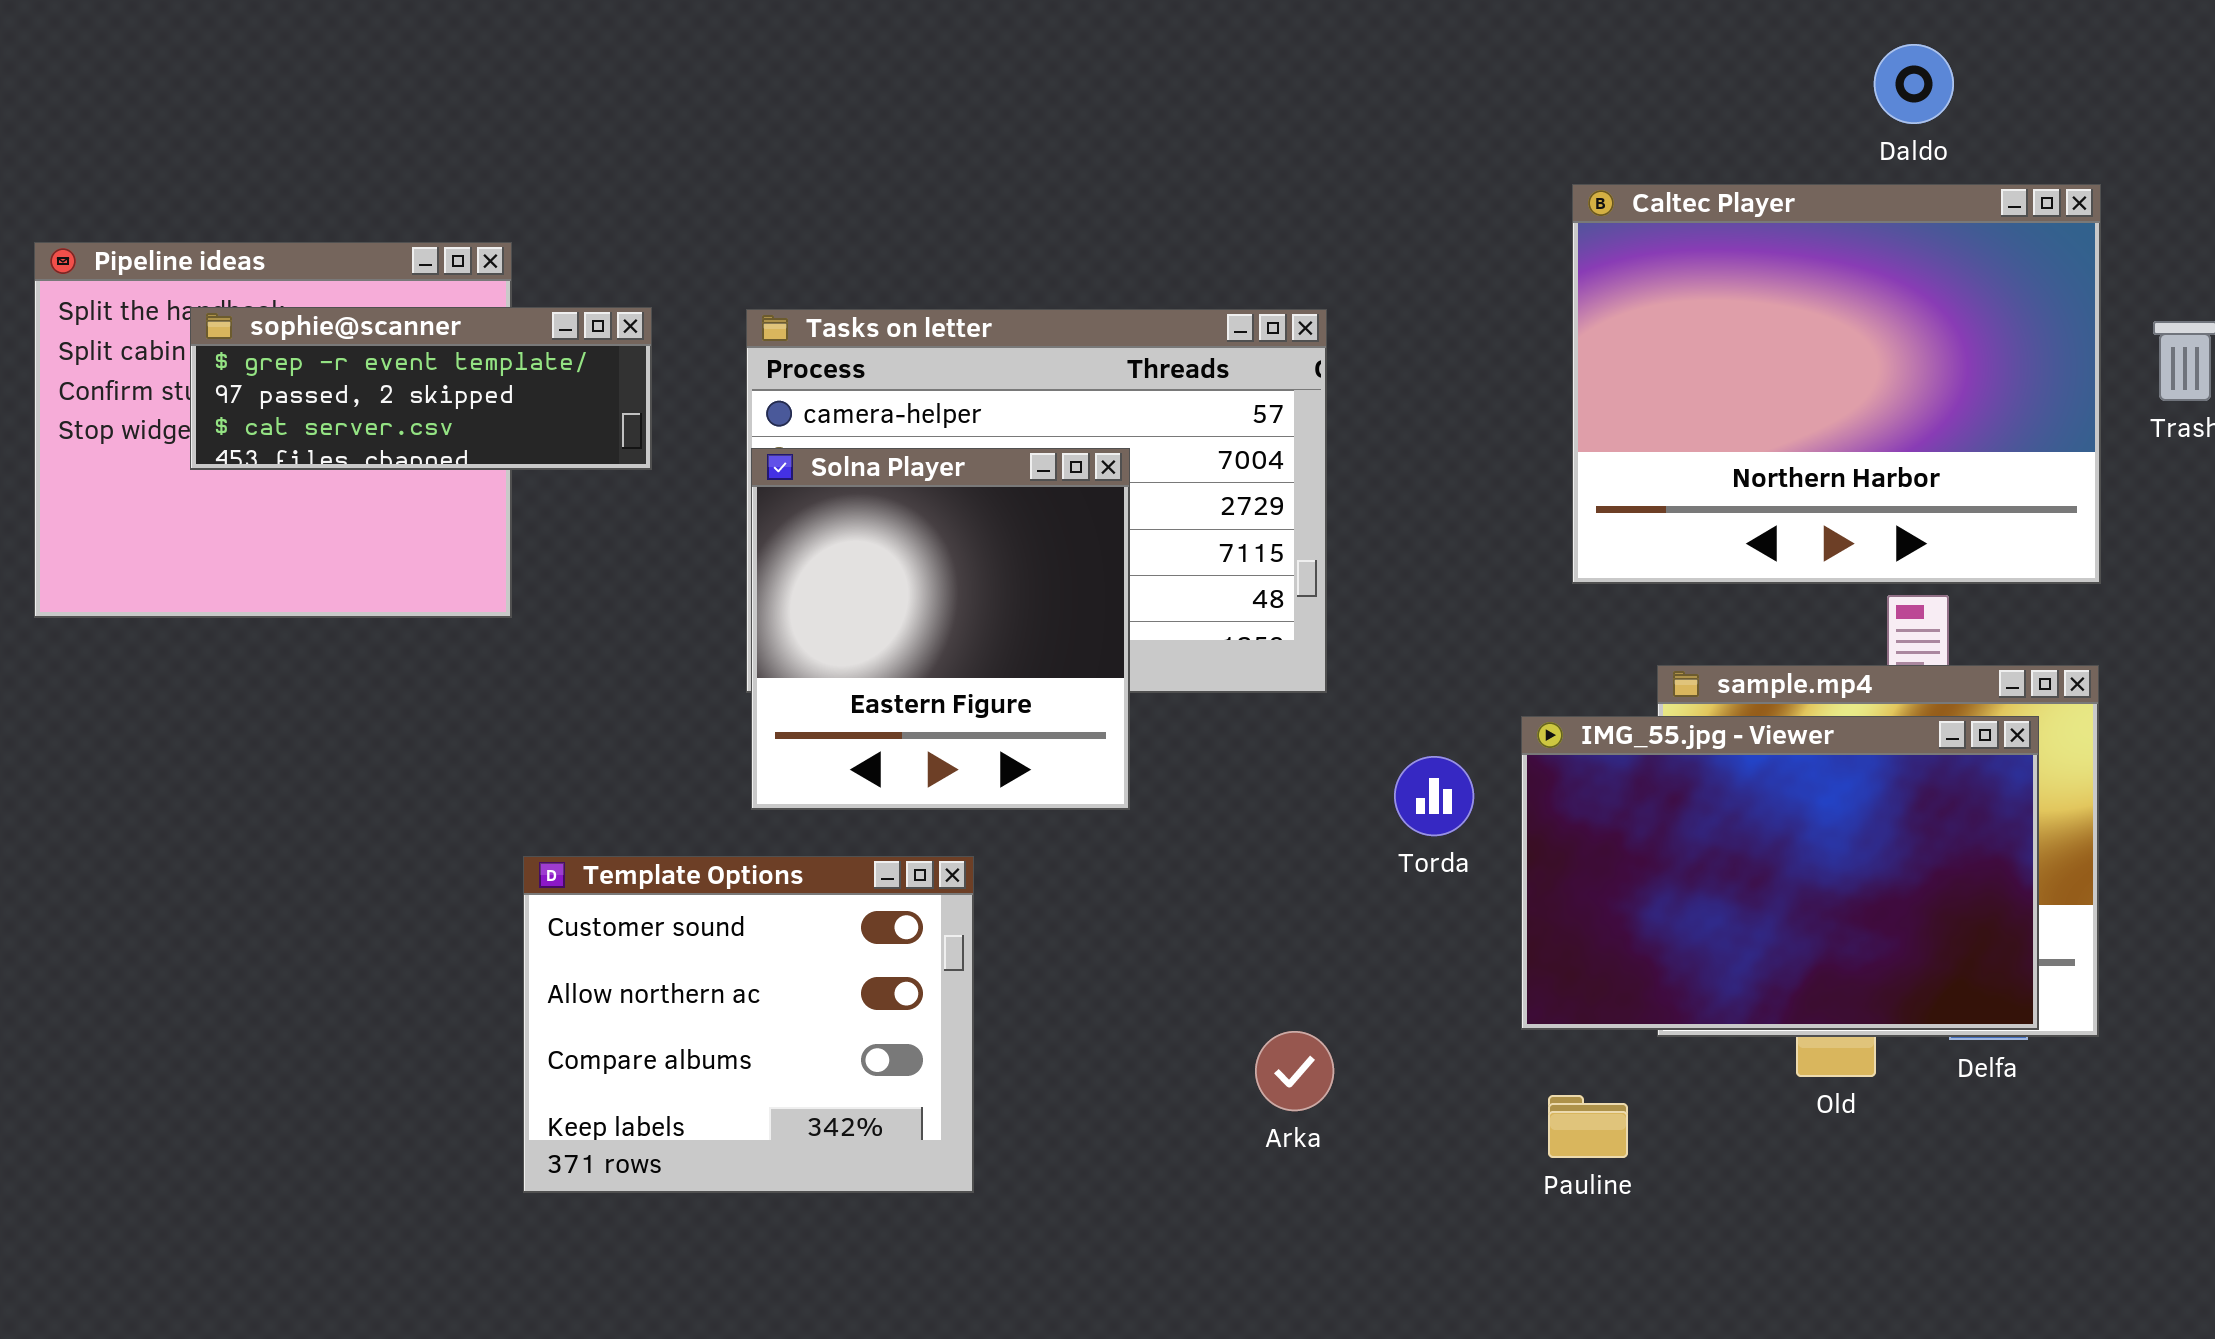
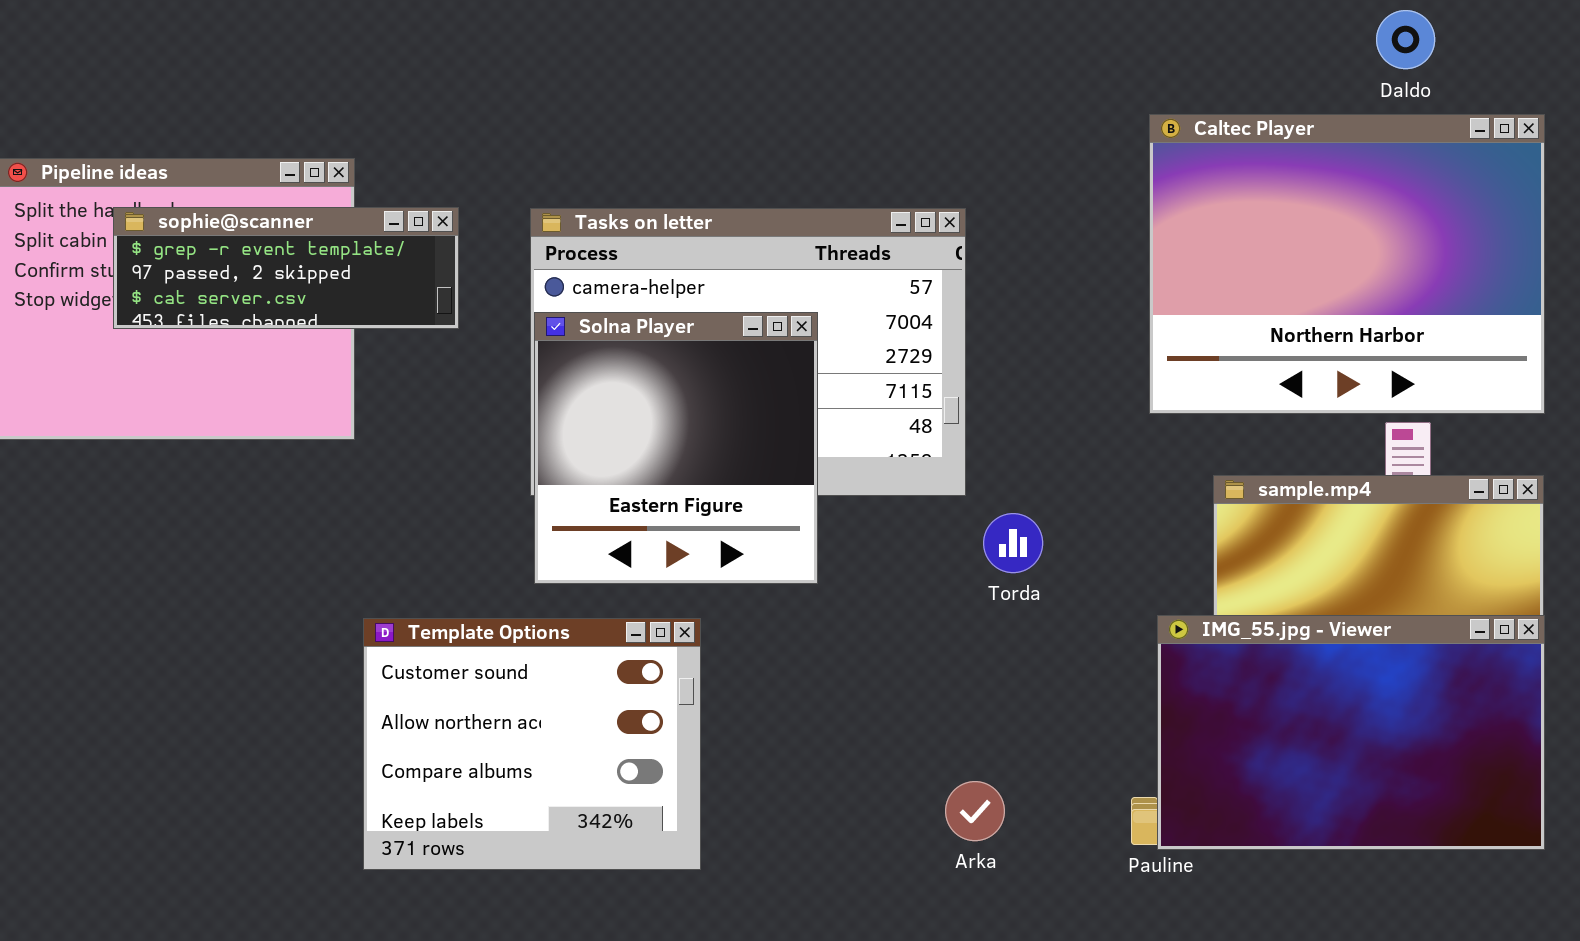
IMG_55.jpg - Viewer: [1521,716,2039,1030] -> [1157,615,1545,850], moved
Torda: [1394,756,1474,836] -> [983,513,1043,573], moved
Arka: [1255,1031,1334,1111] -> [945,781,1005,841], moved

